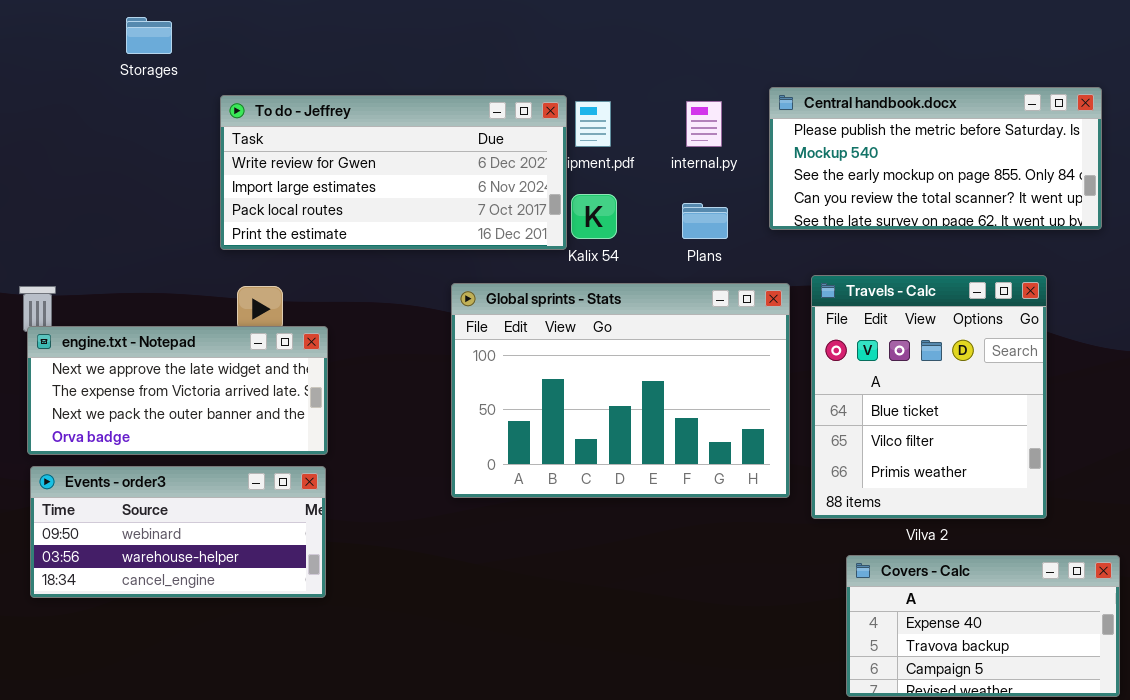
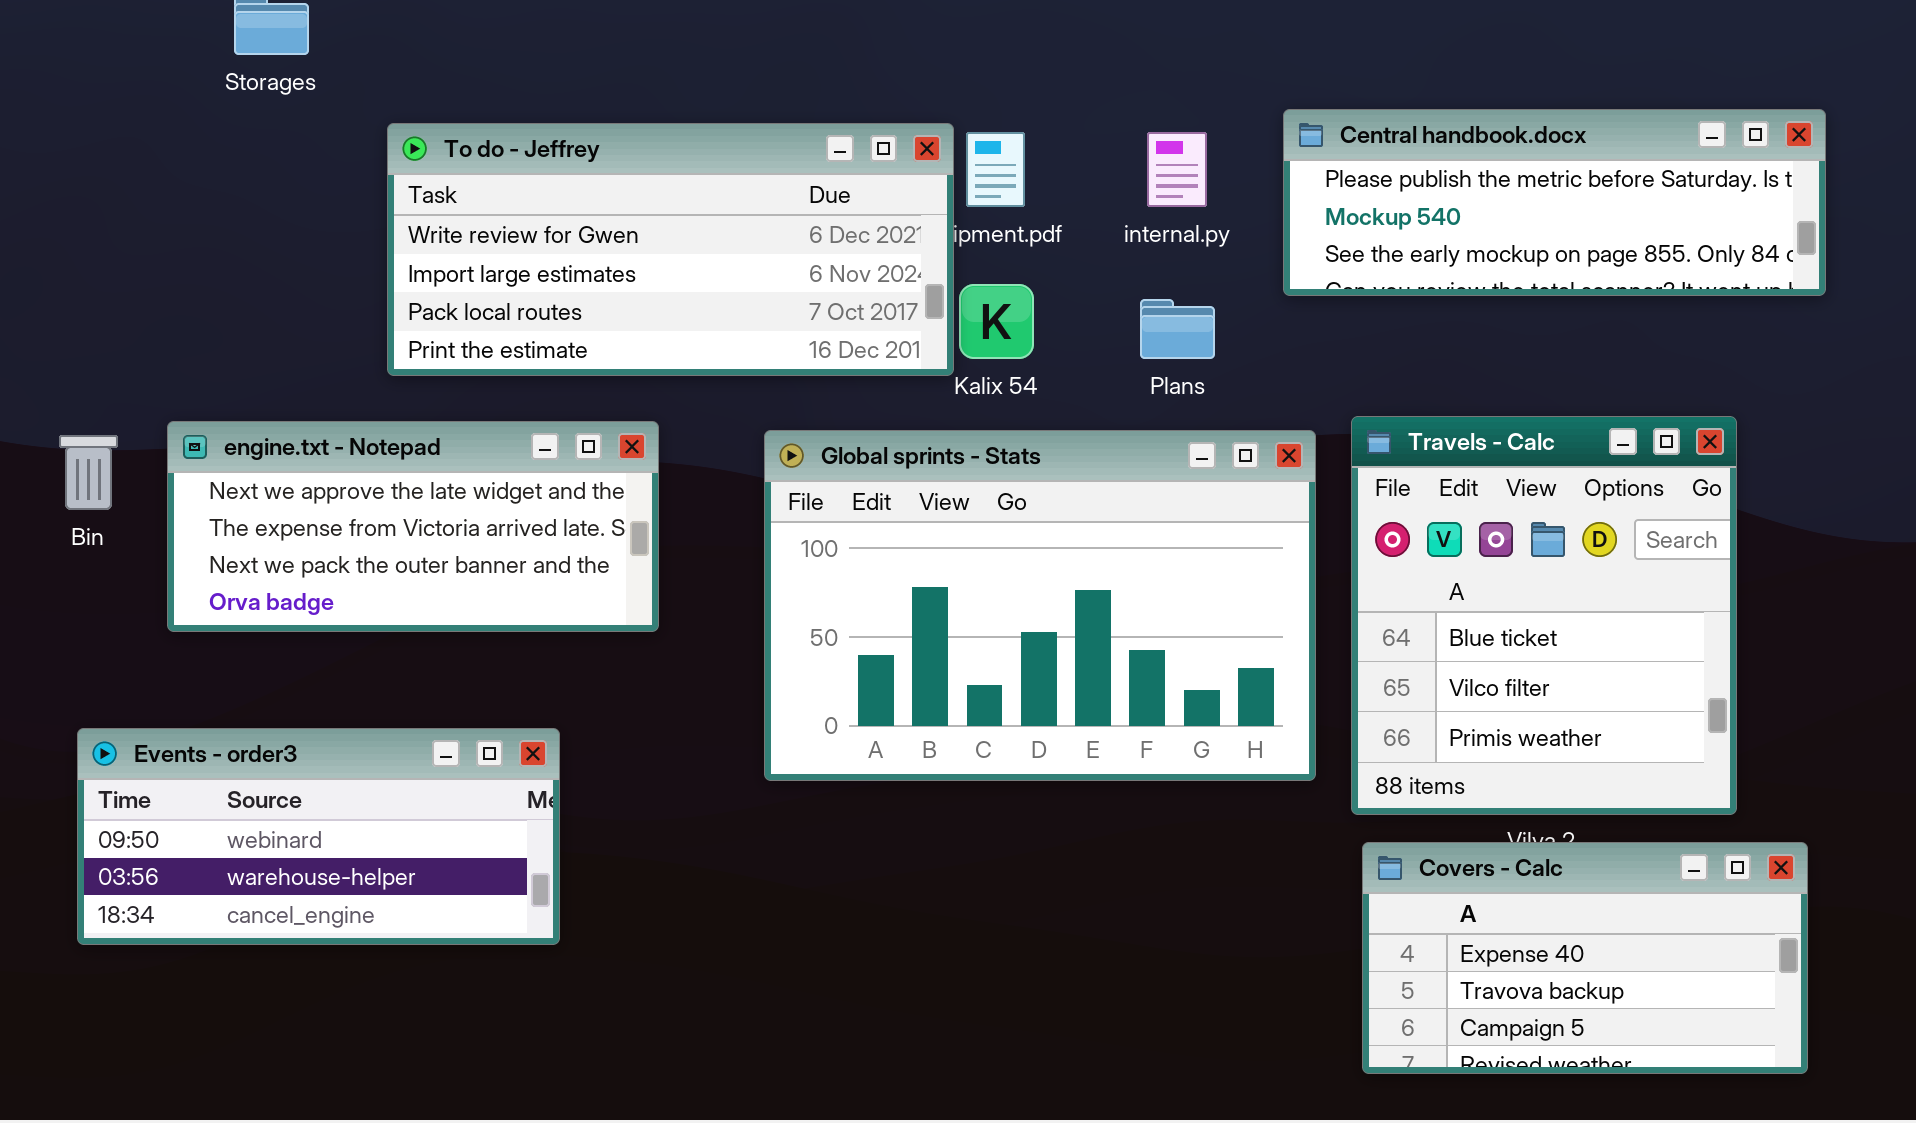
Central handbook.docx: [769,87,1102,230] -> [1283,109,1826,296], resized
engine.txt - Notepad: [27,326,328,455] -> [167,421,659,632], moved
Covers - Calc: [846,555,1120,697] -> [1362,842,1808,1074], moved

